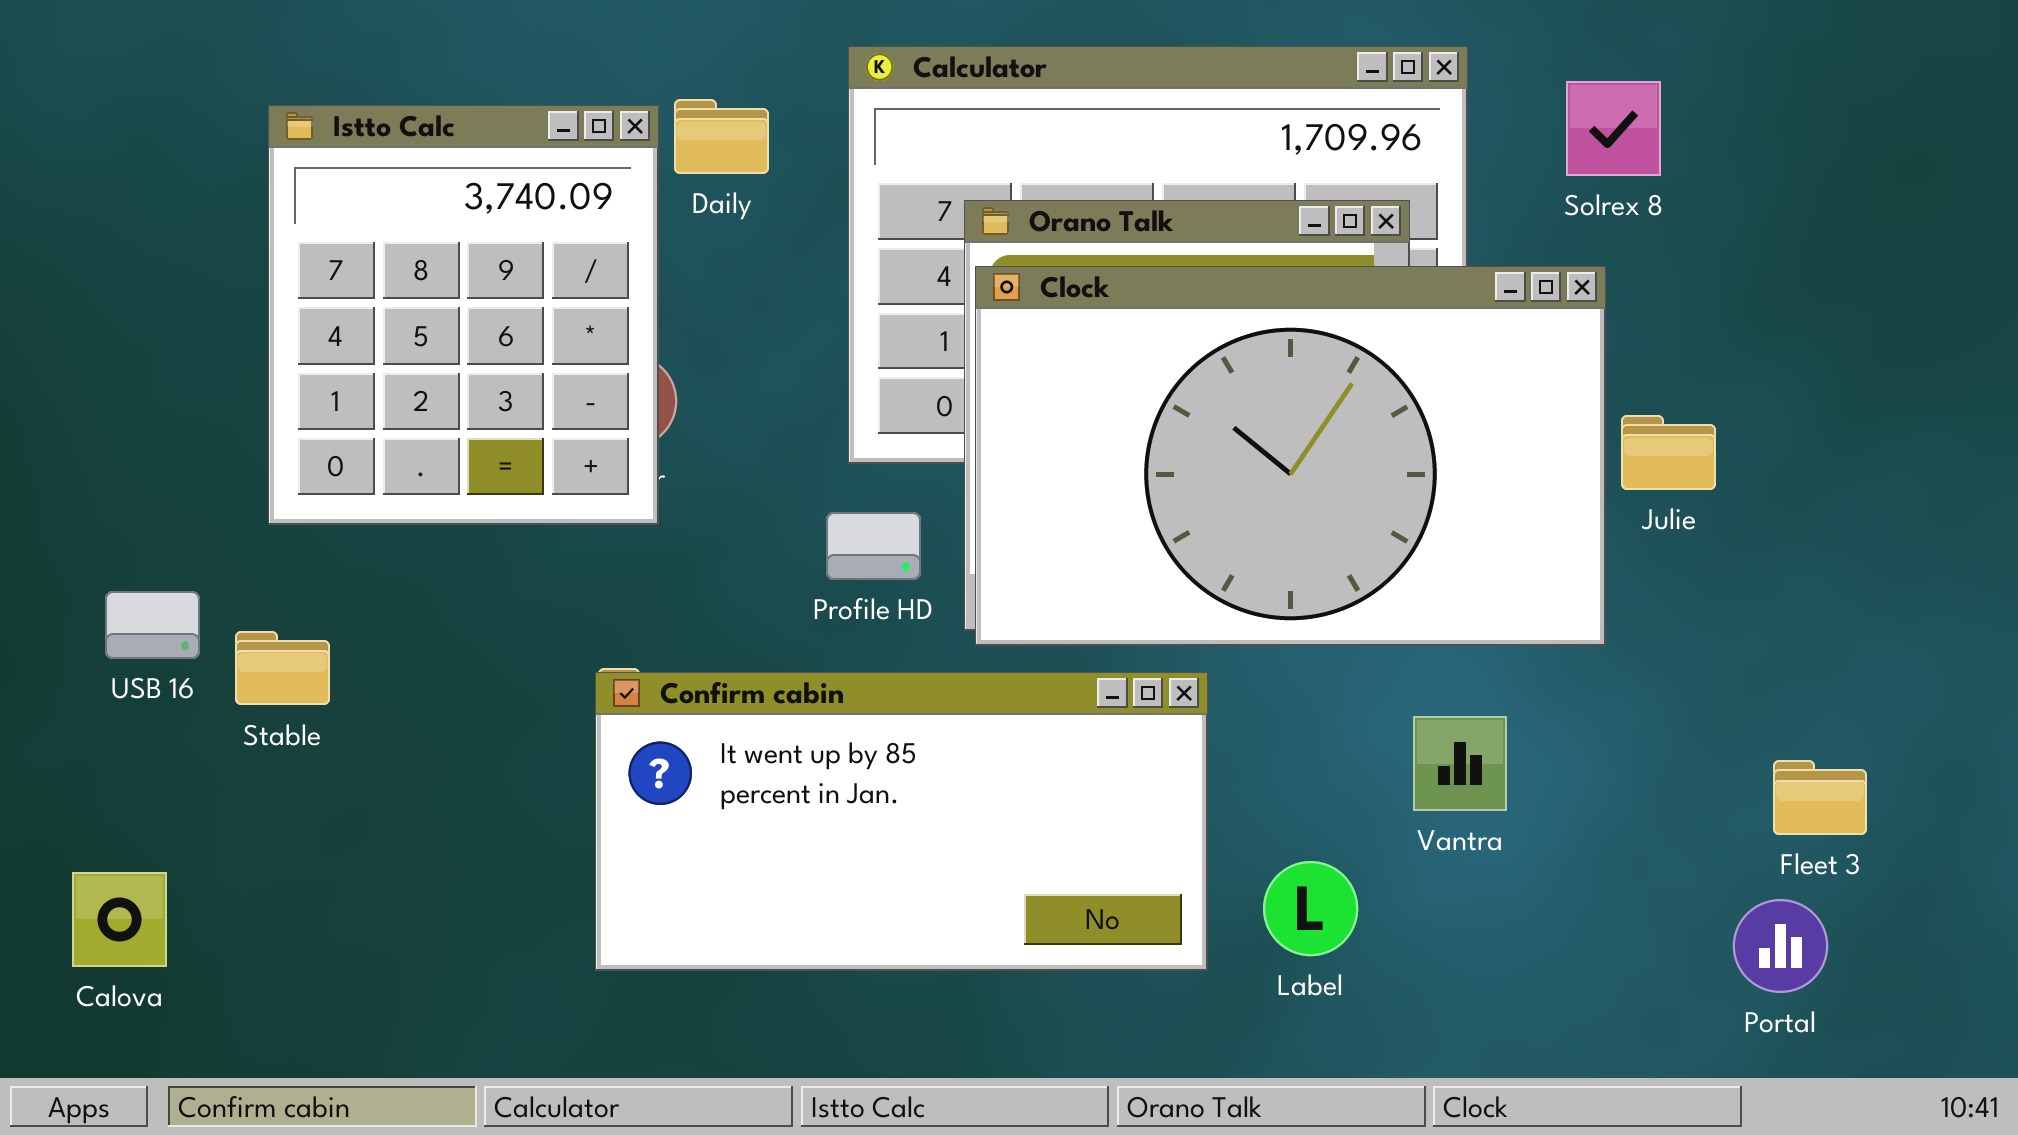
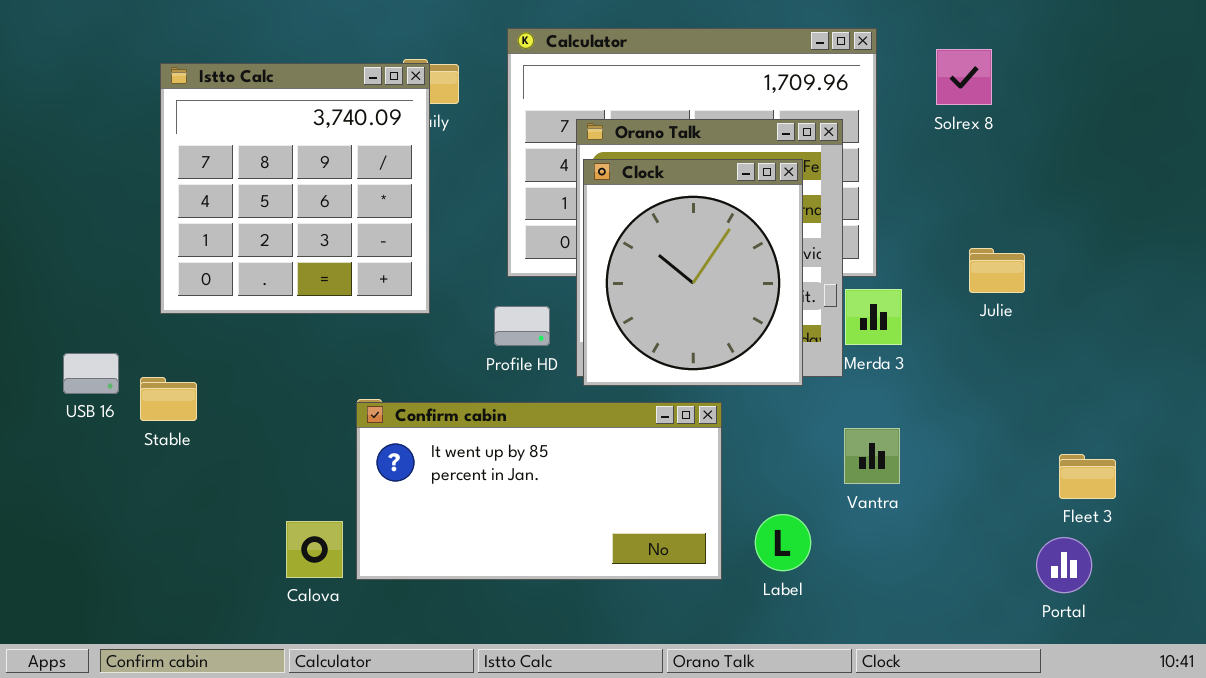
Istto Calc: [268,105,659,525] -> [160,63,430,314], resized
Clock: [975,266,1606,646] -> [583,159,803,386], resized
Calova: [72,872,167,967] -> [286,521,343,578], moved

